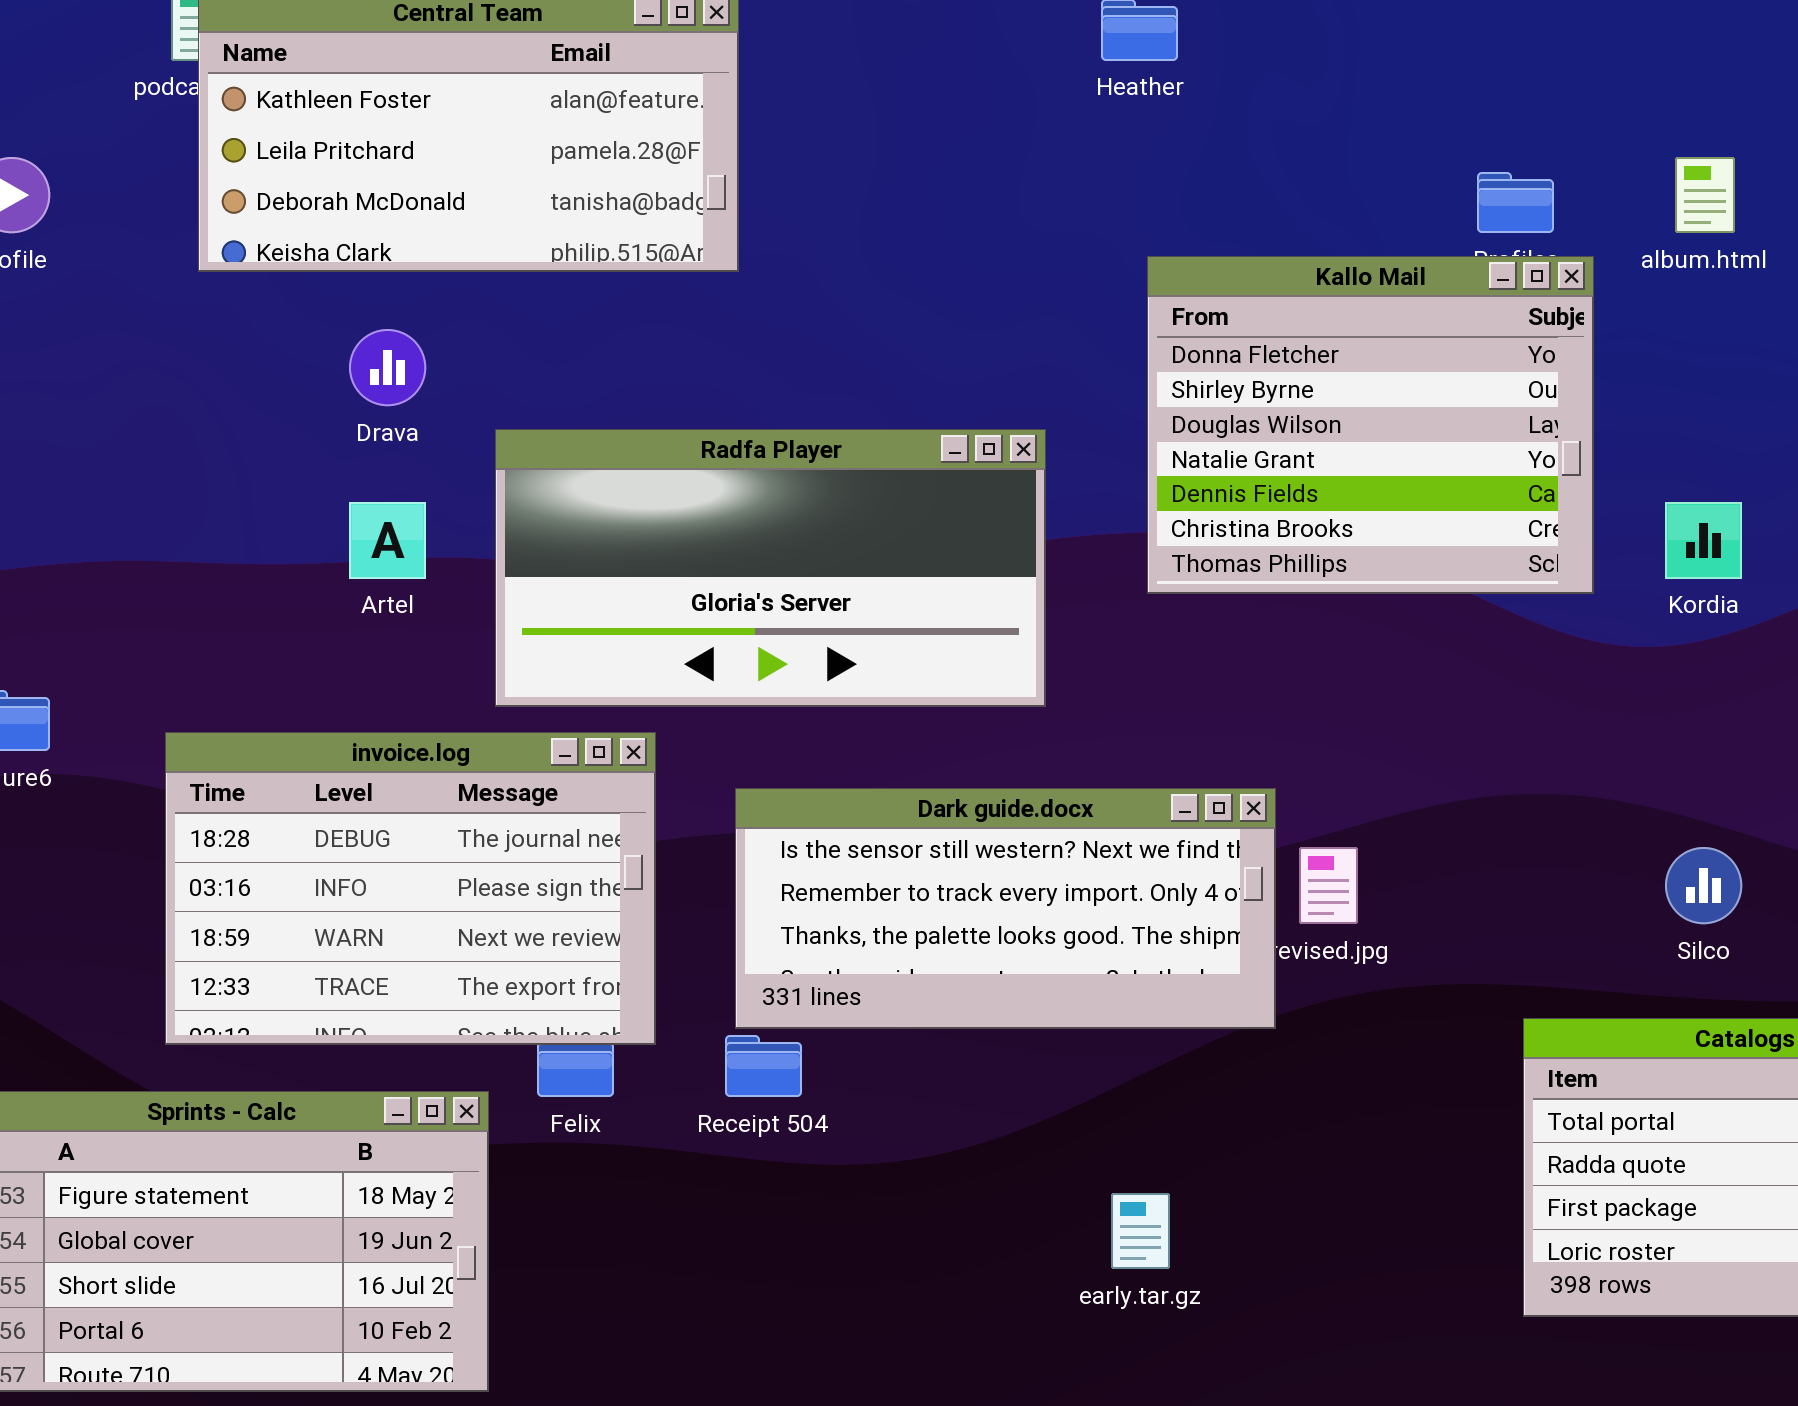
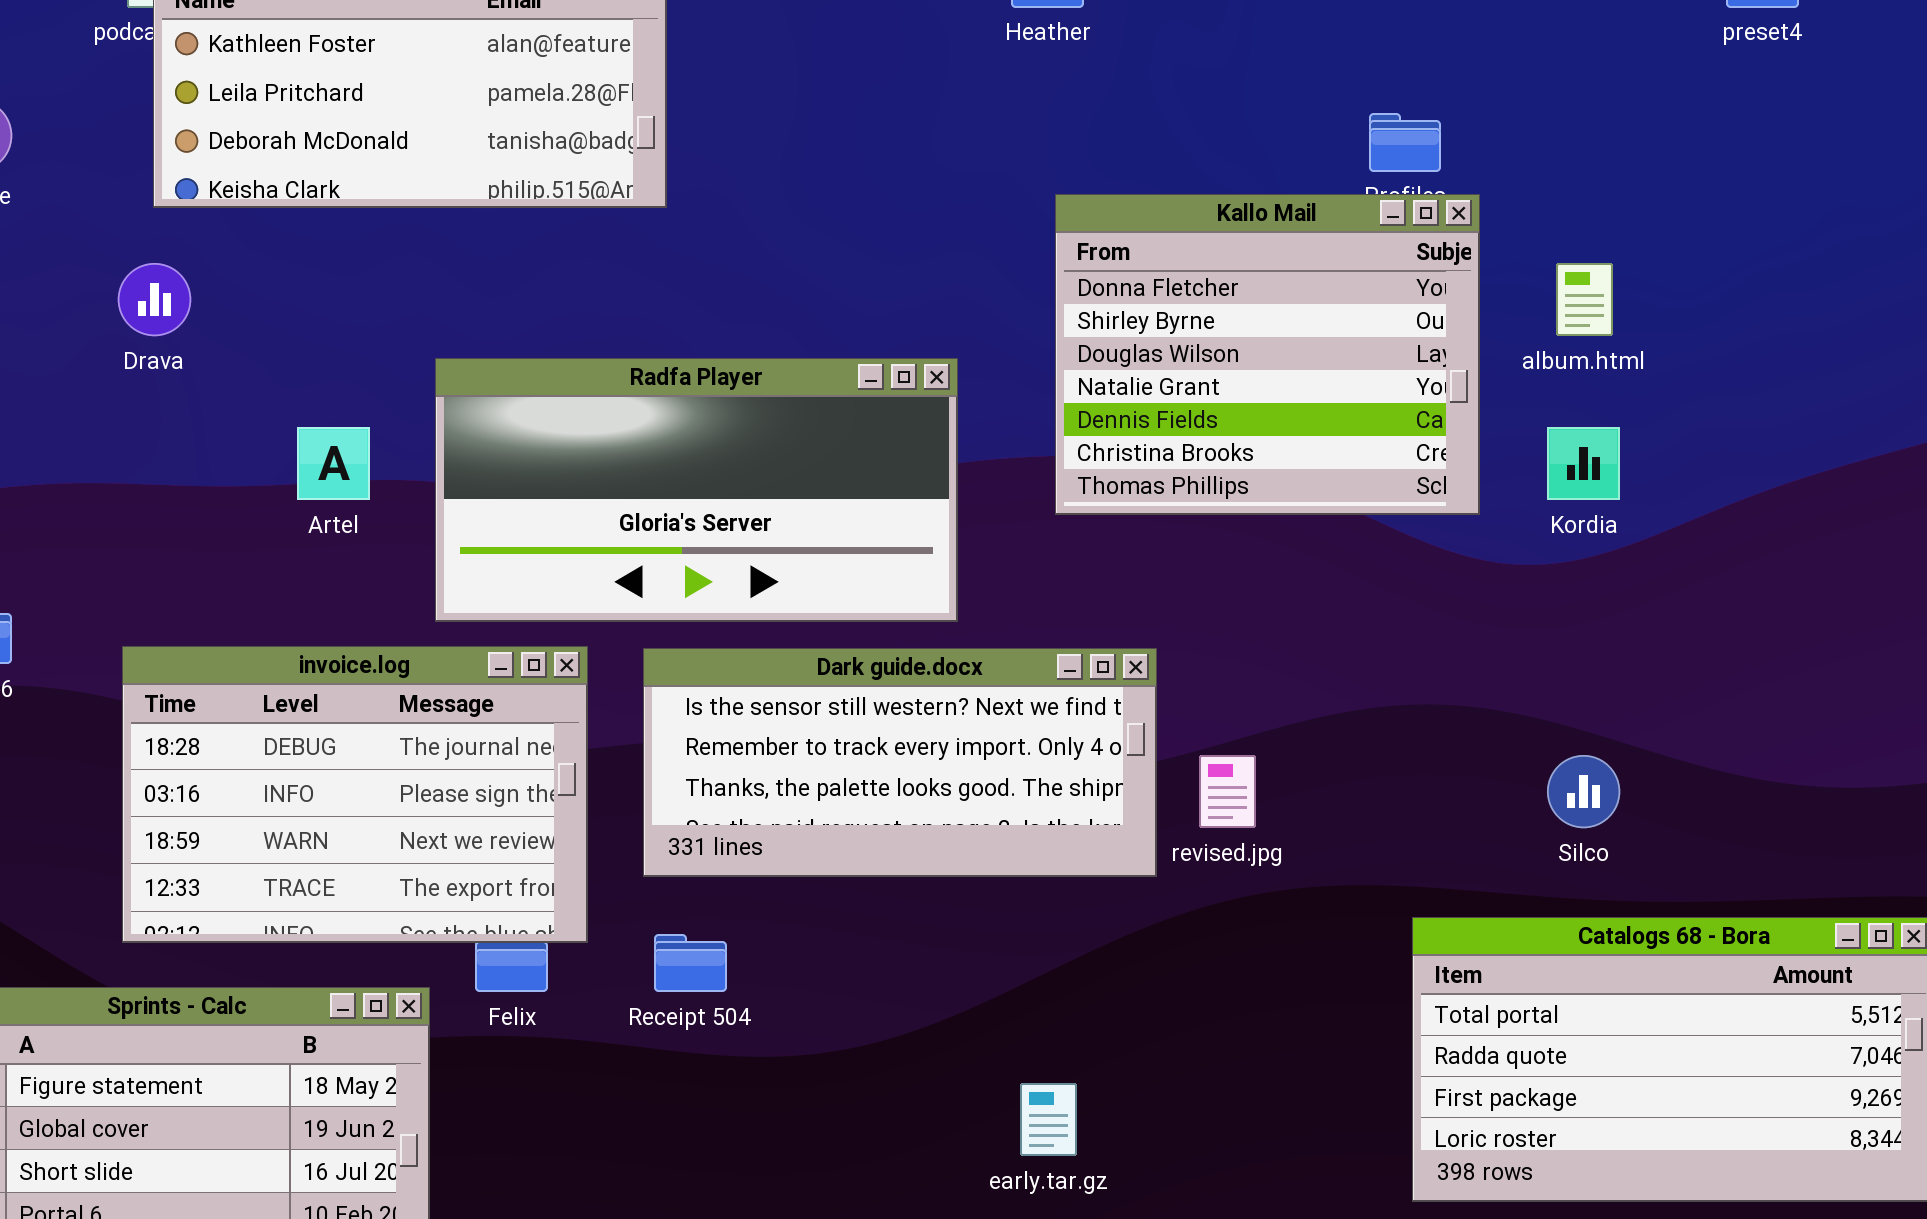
album.html: [1675,157,1735,233] -> [1556,263,1613,336], moved
Drava: [349,329,426,406] -> [118,263,191,336], moved
Dark guide.docx: [735,788,1276,1029] -> [643,648,1157,877], moved

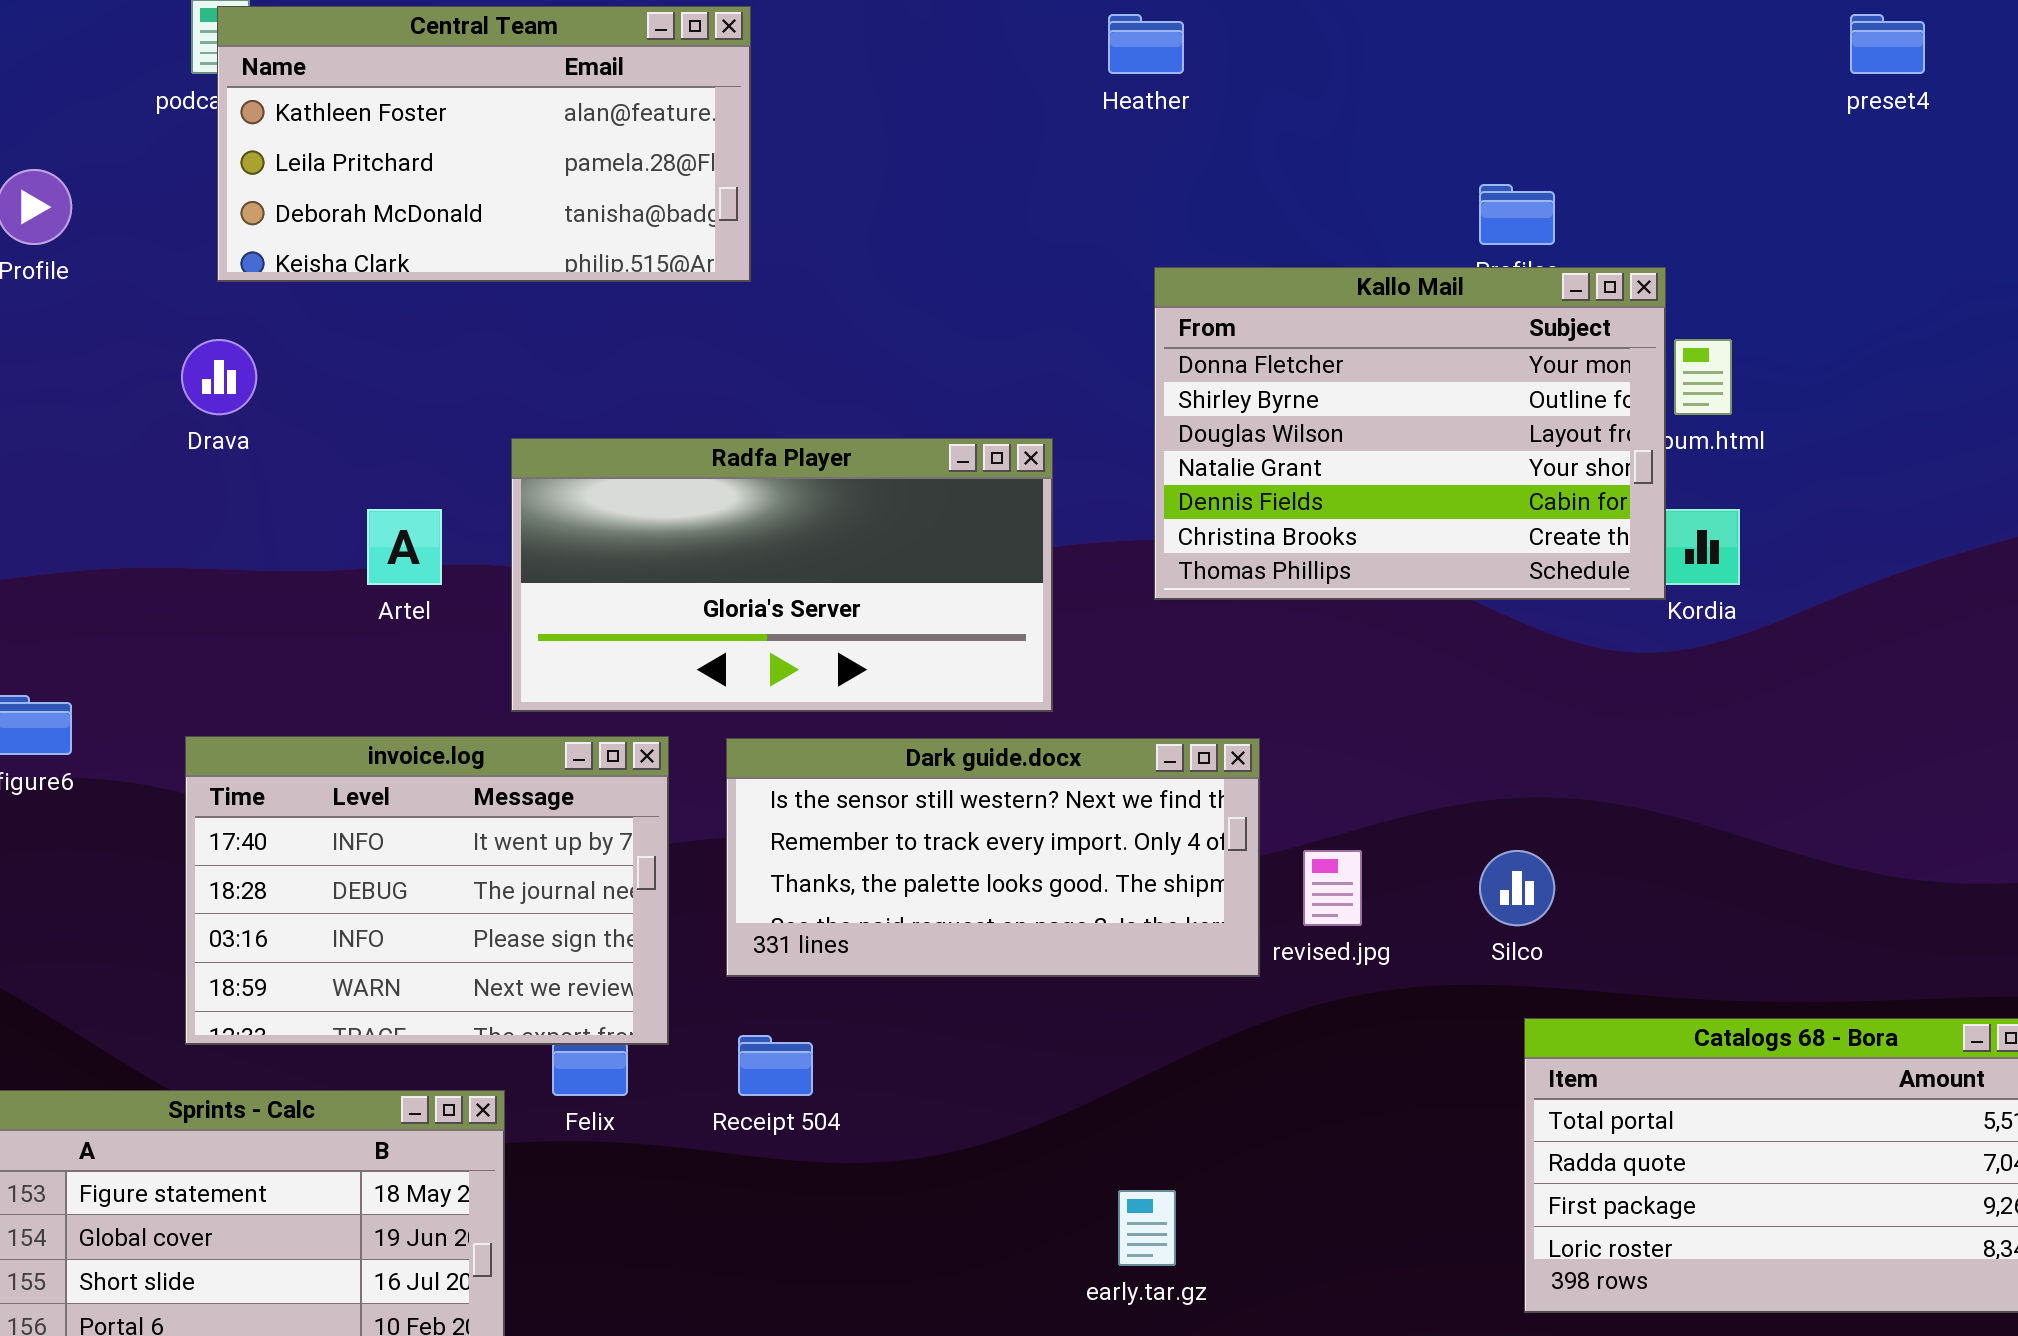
Kallo Mail: [1055,194,1480,515] -> [1154,267,1666,600], resized
invoice.log: [122,646,588,943] -> [185,736,669,1045], scrolled up 1 row
Silco: [1547,755,1620,828] -> [1479,850,1555,926], moved

